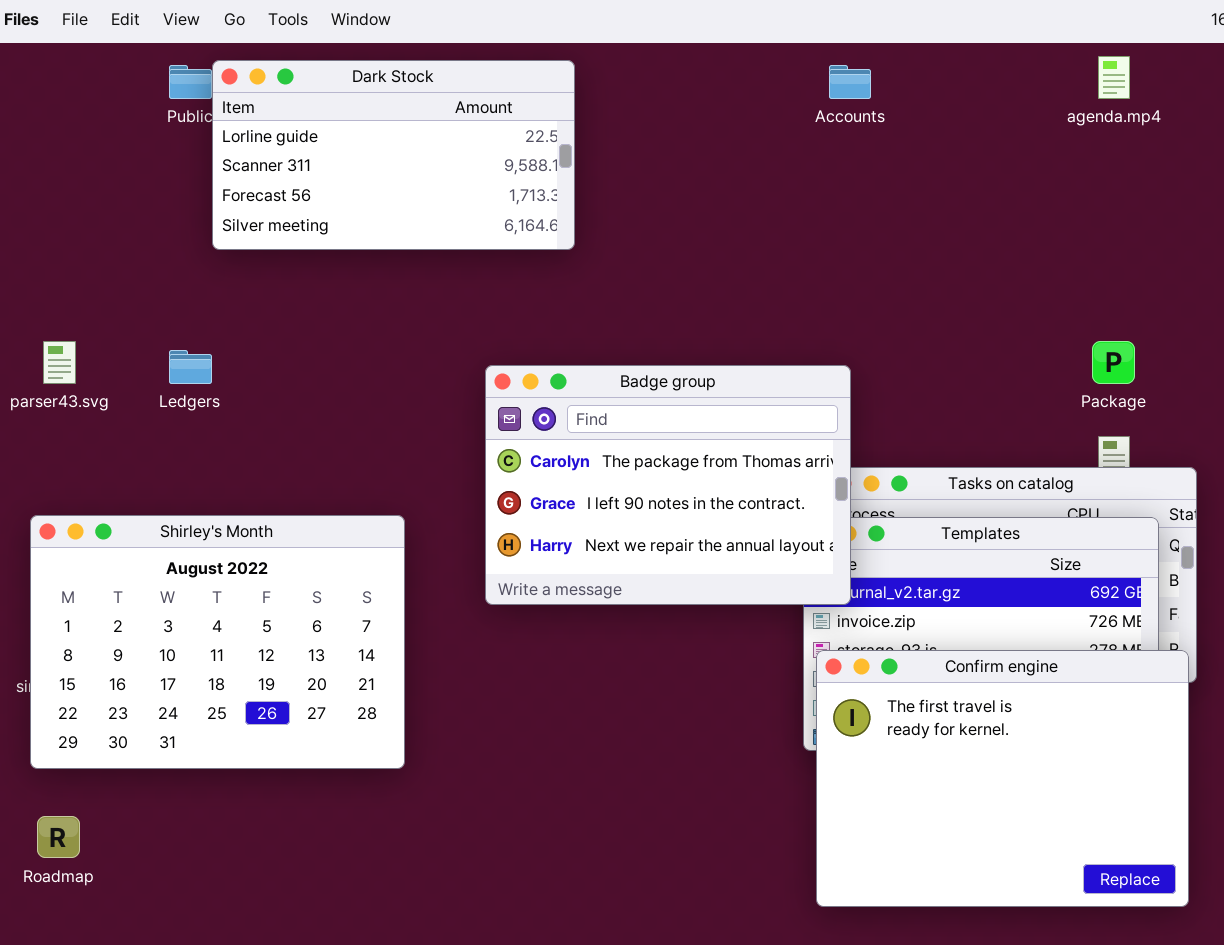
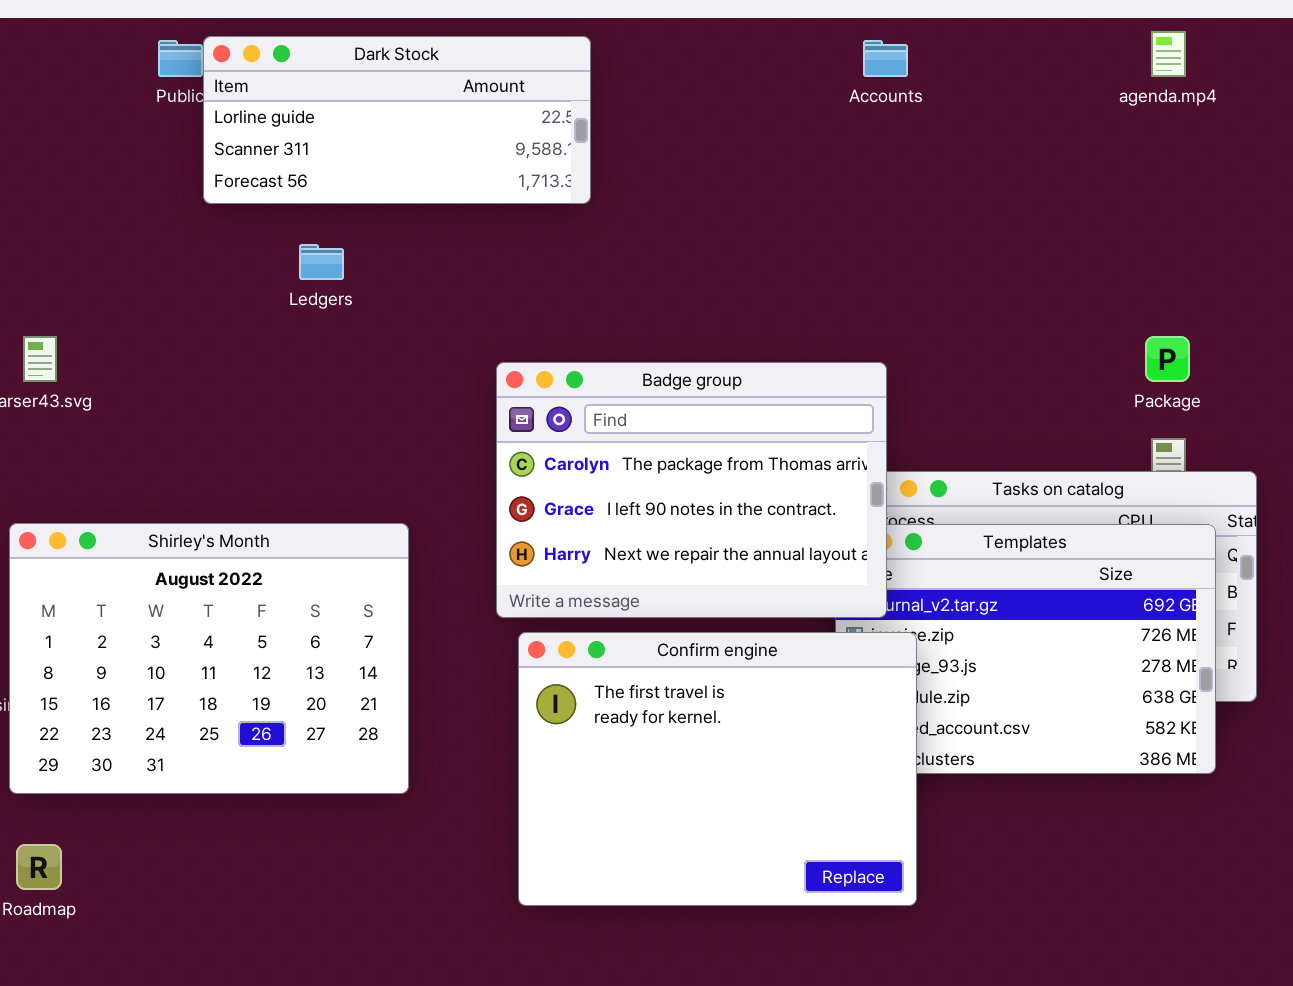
Dark Stock: [212,60,575,250] -> [203,36,591,204], resized
Ledgers: [169,350,212,384] -> [299,244,344,280], moved
Confirm engine: [816,650,1189,907] -> [518,632,917,906], moved

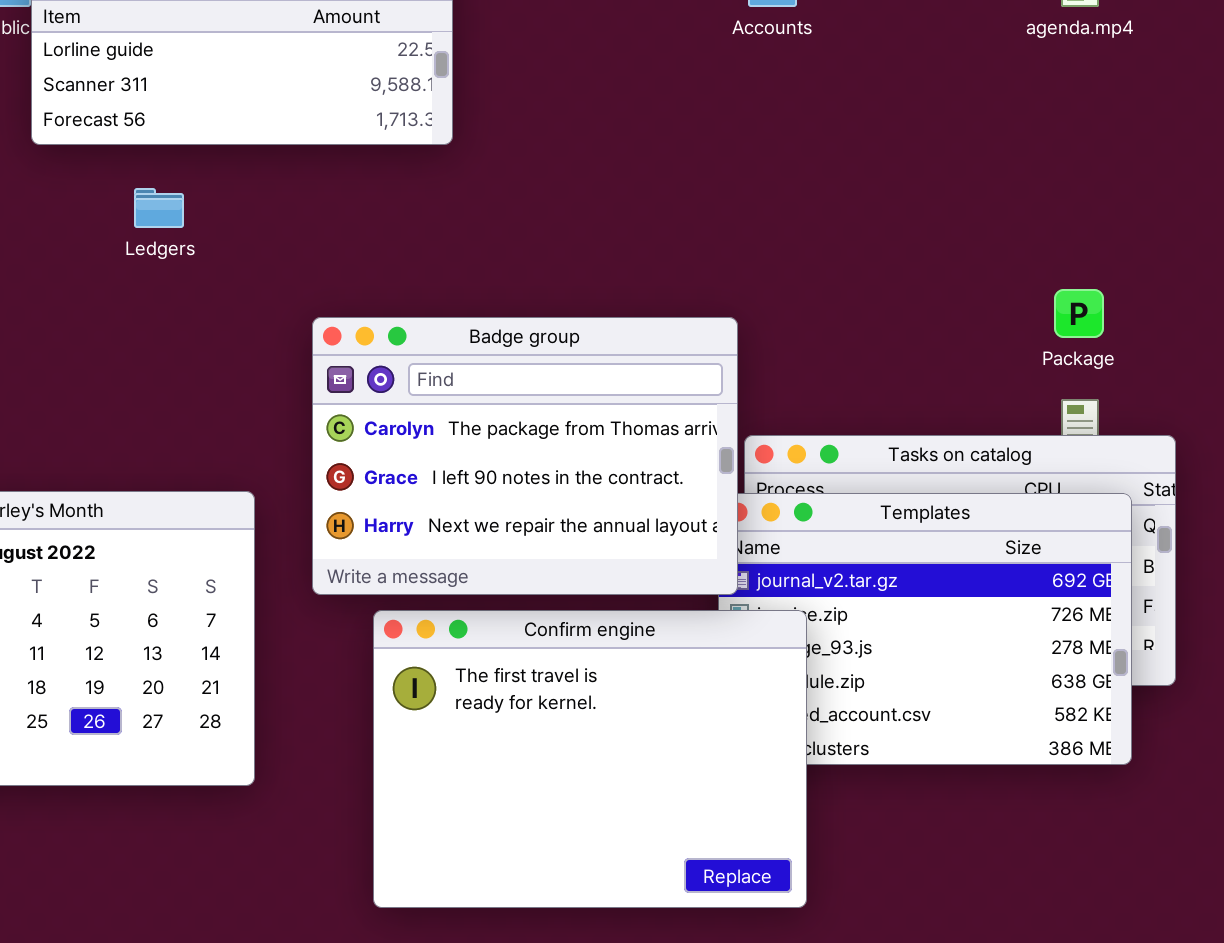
Badge group: [496,362,887,618] -> [312,317,738,595], moved

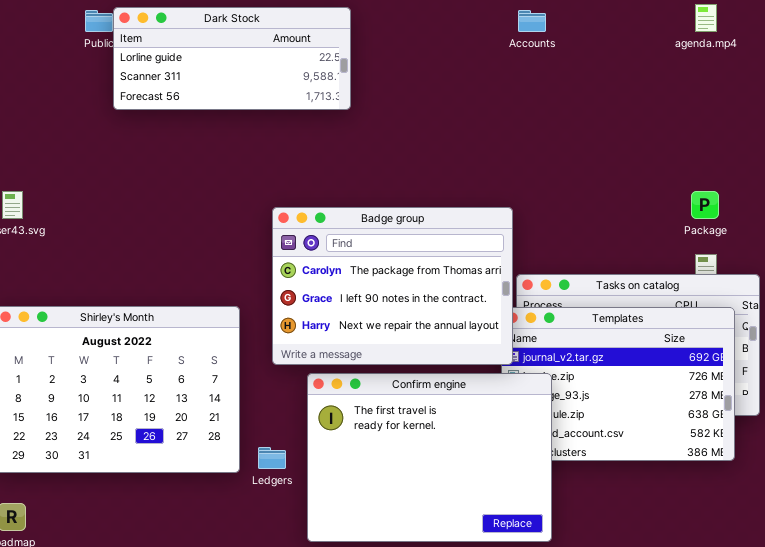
Ledgers: [134,188,184,228] -> [258,447,286,469], moved

